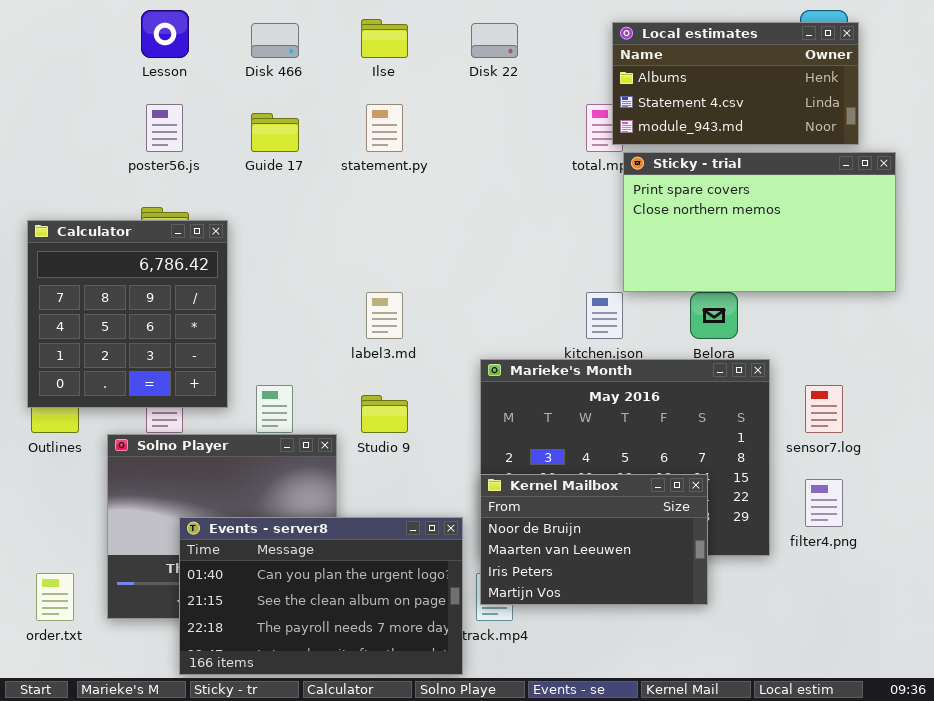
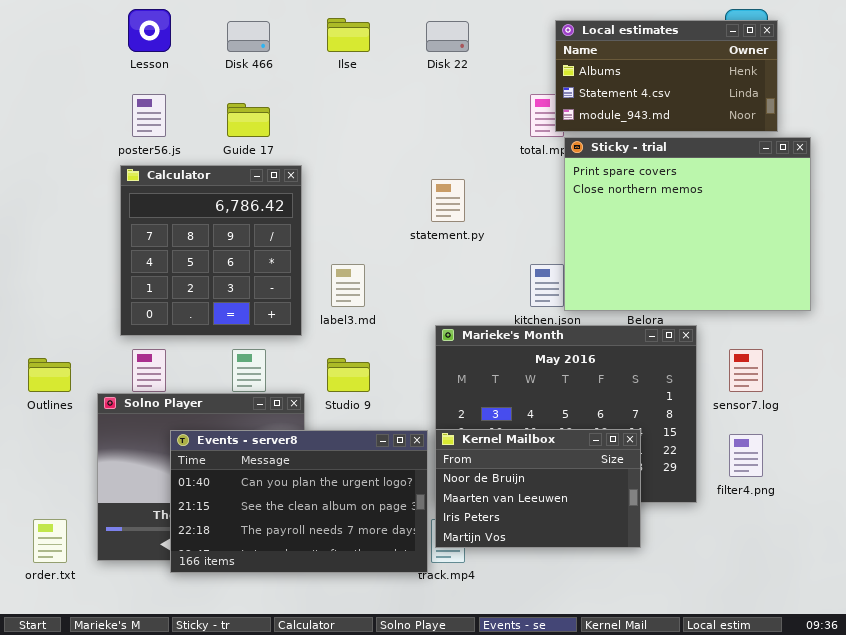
statement.py: [366,104,403,152] -> [431,179,465,222], moved
Sticky - trial: [623,152,896,292] -> [564,137,811,311], resized
Calculator: [27,220,228,408] -> [120,165,302,336], moved
Events - server8: [179,517,463,675] -> [170,430,428,573], moved

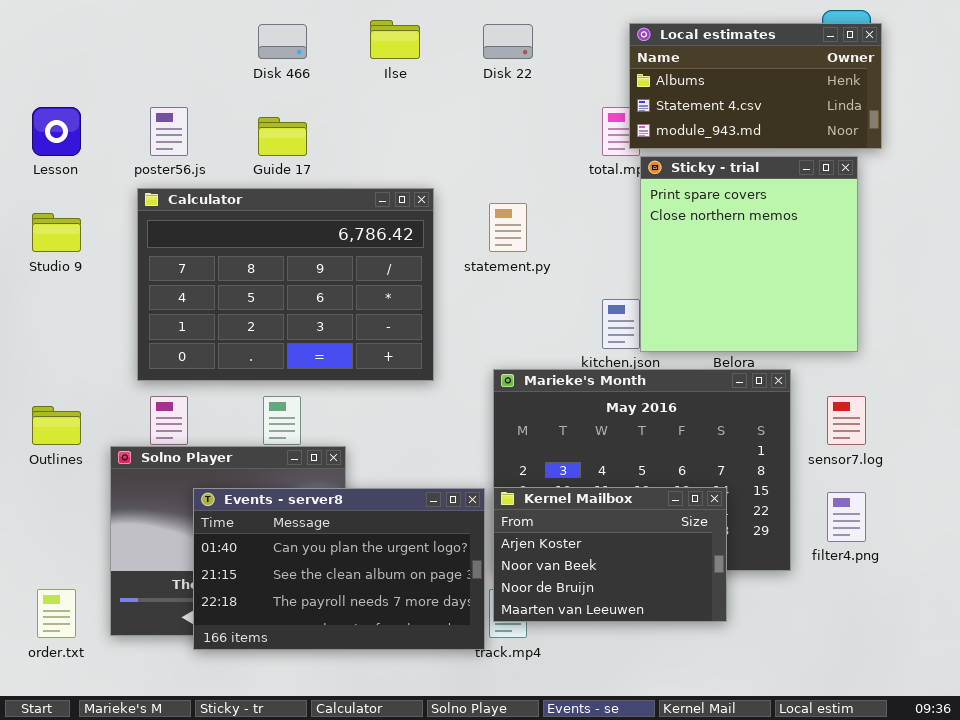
Lesson: [128,9,171,52] -> [32,107,81,156], moved
Sticky - trial: [564,137,811,311] -> [640,156,858,352], resized
Calculator: [120,165,302,336] -> [137,188,434,381], resized
Studio 9: [327,358,370,392] -> [32,213,81,252], moved
Kernel Mailbox: [435,429,641,548] -> [493,487,727,622], scrolled up 2 rows

